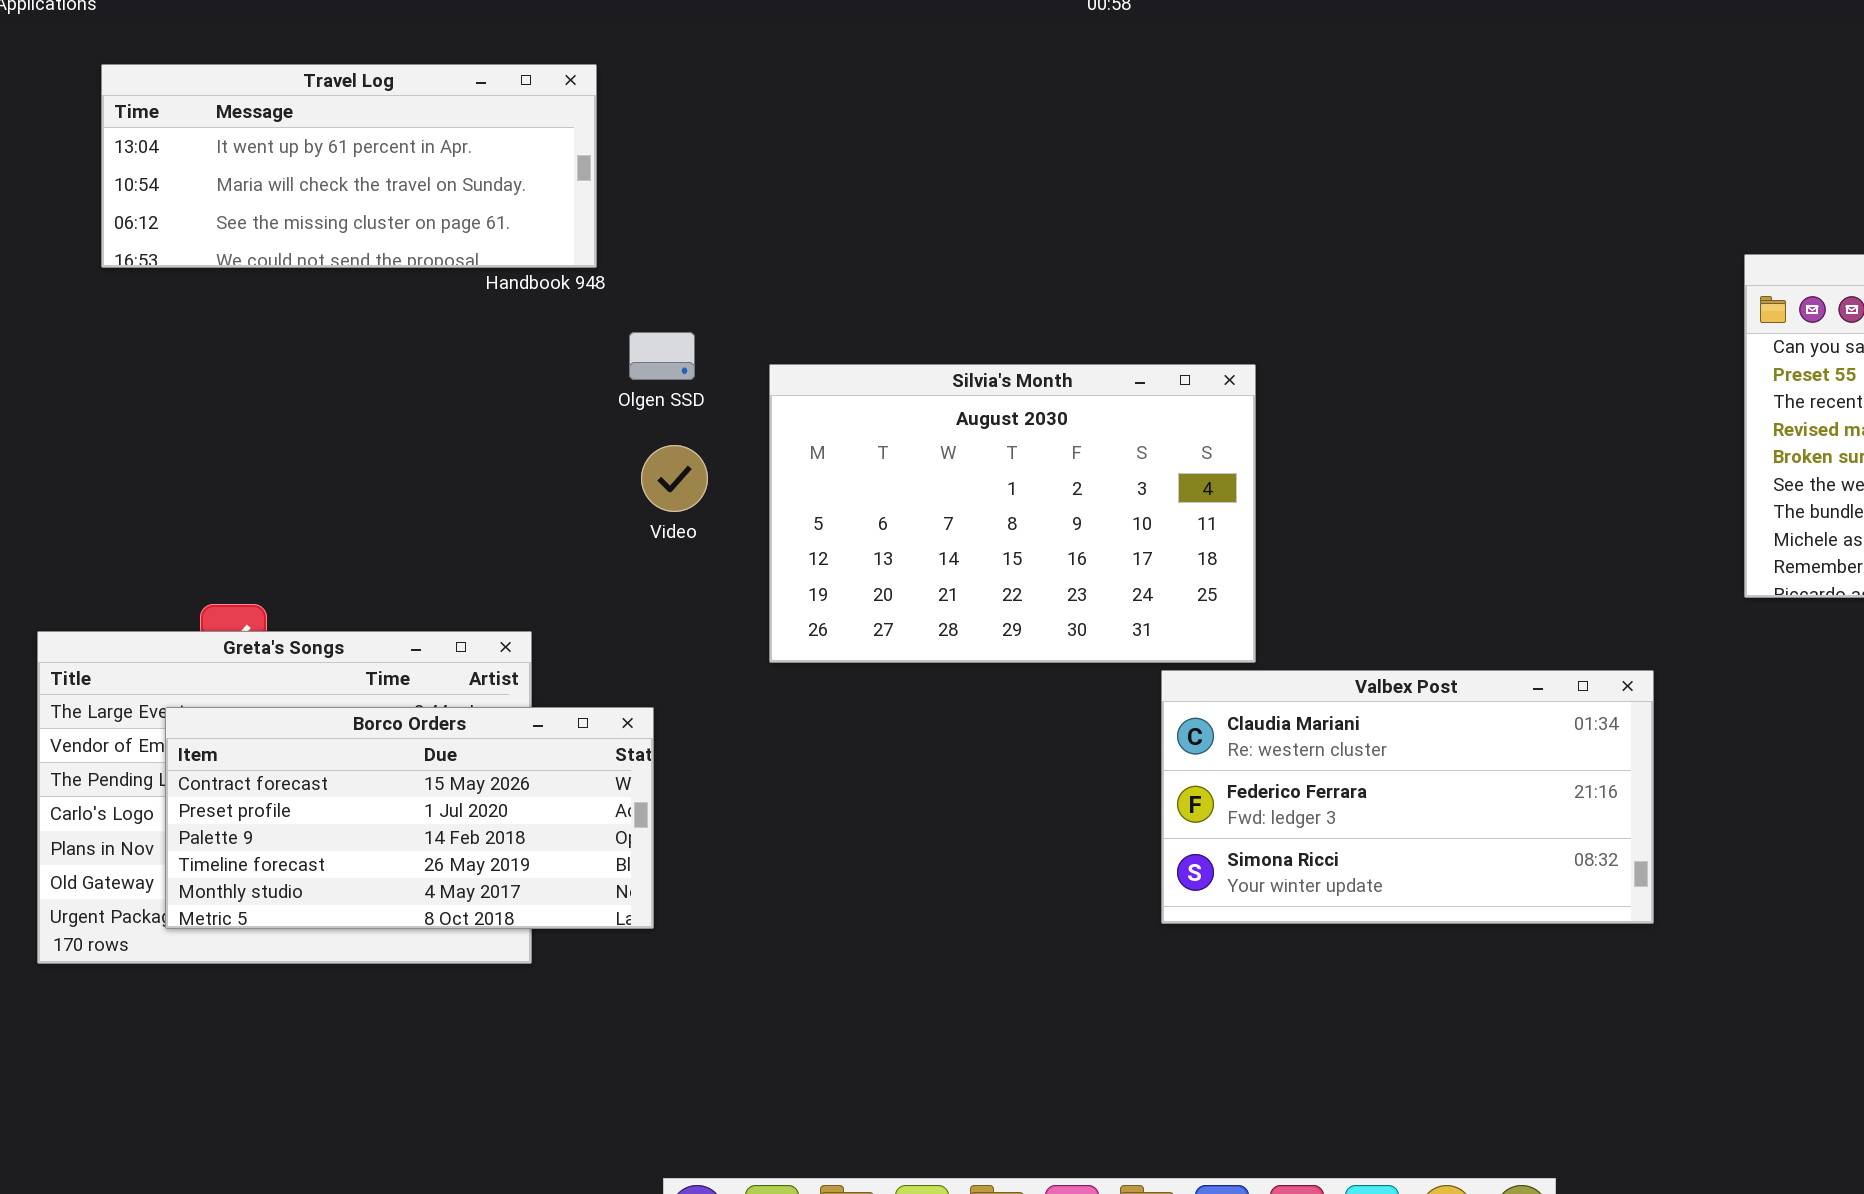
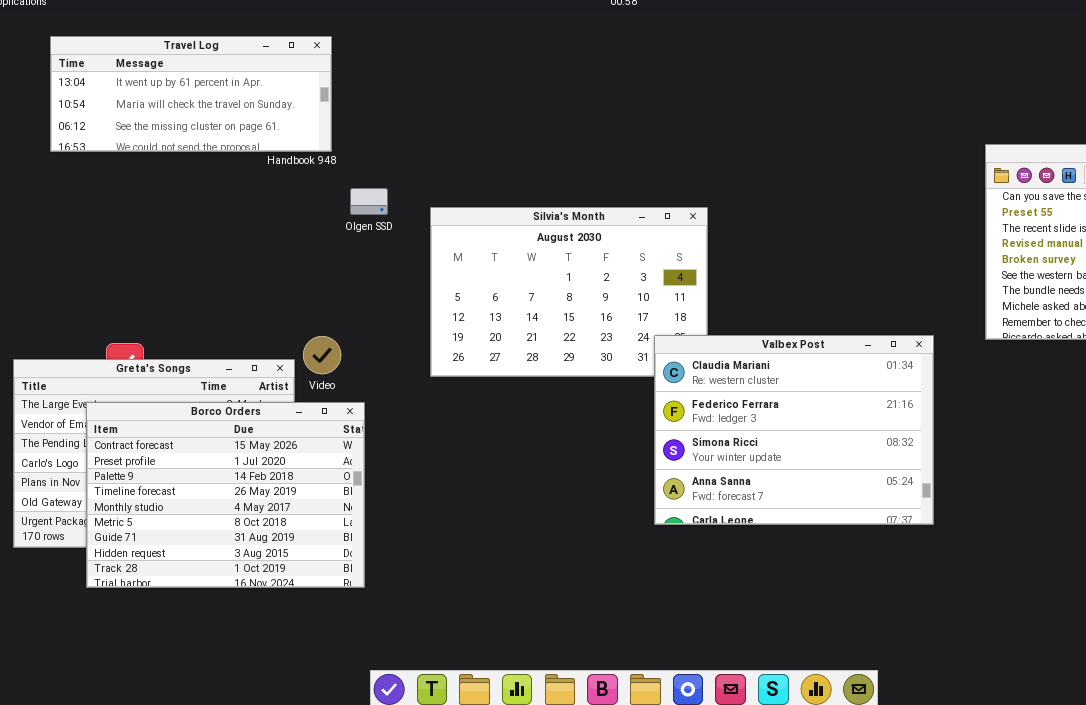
Video: [641,445,708,512] -> [303,336,341,374], moved
Valbex Post: [1161,670,1654,924] -> [654,335,934,525], resized
Borco Orders: [165,707,654,929] -> [86,402,365,588], resized

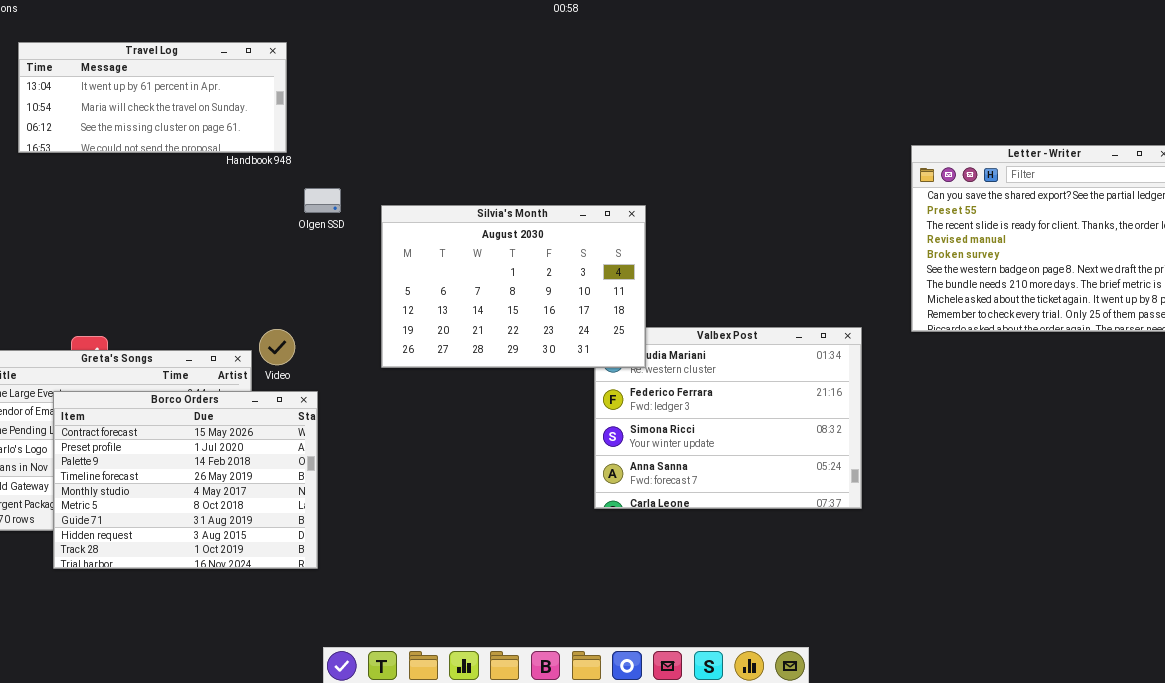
Silvia's Month: [430,207,708,377] -> [381,205,646,368], raised

